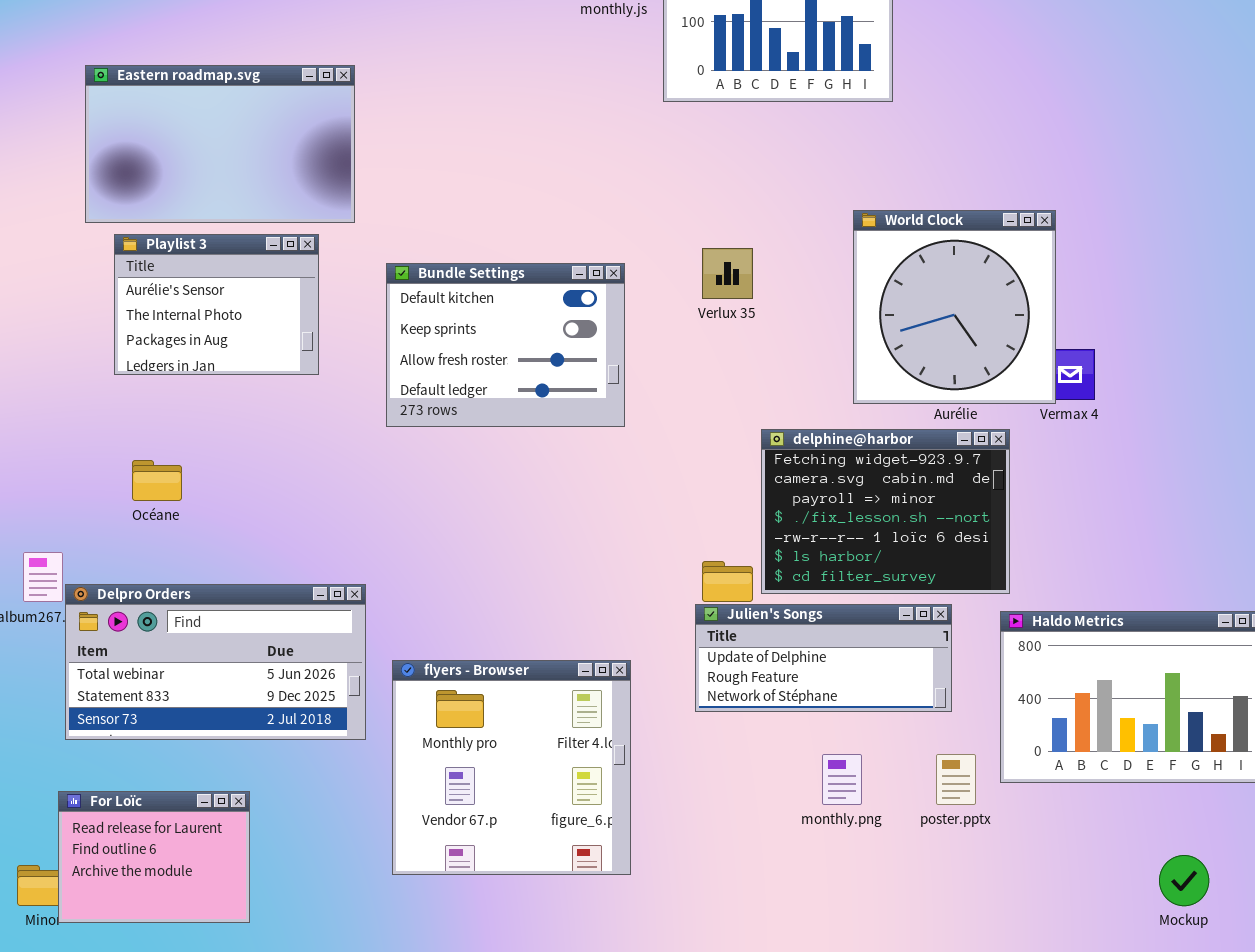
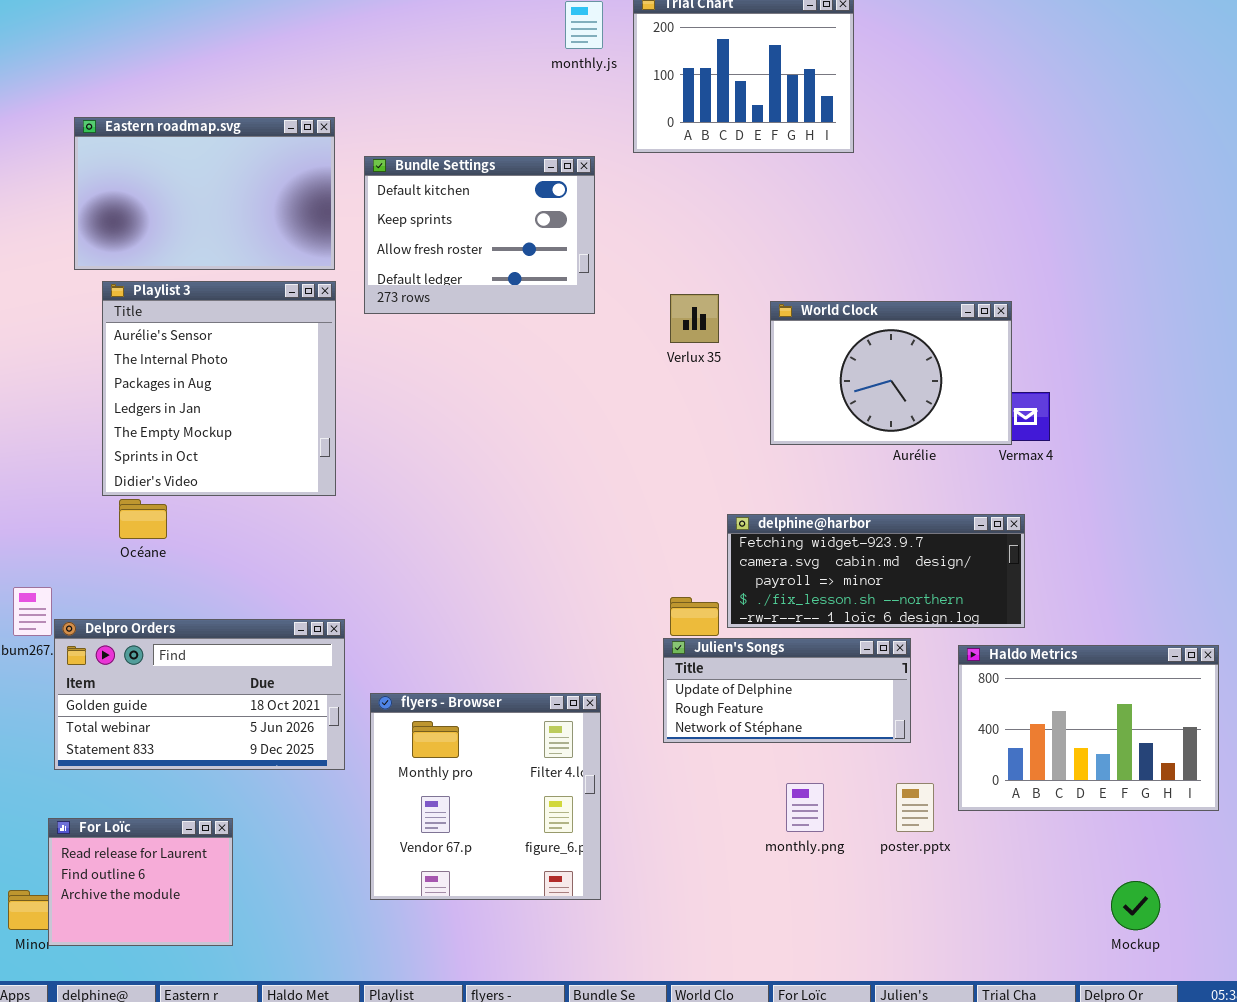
World Clock: [853,210,1056,404] -> [770,301,1012,445], resized
Playlist 3: [114,234,319,375] -> [102,281,336,496], resized
Bundle Settings: [386,263,625,427] -> [364,156,595,314], moved
delphine@harbor: [761,429,1010,594] -> [727,514,1025,628], resized
Delpro Orders: [65,584,366,740] -> [54,619,345,770], scrolled up 1 row

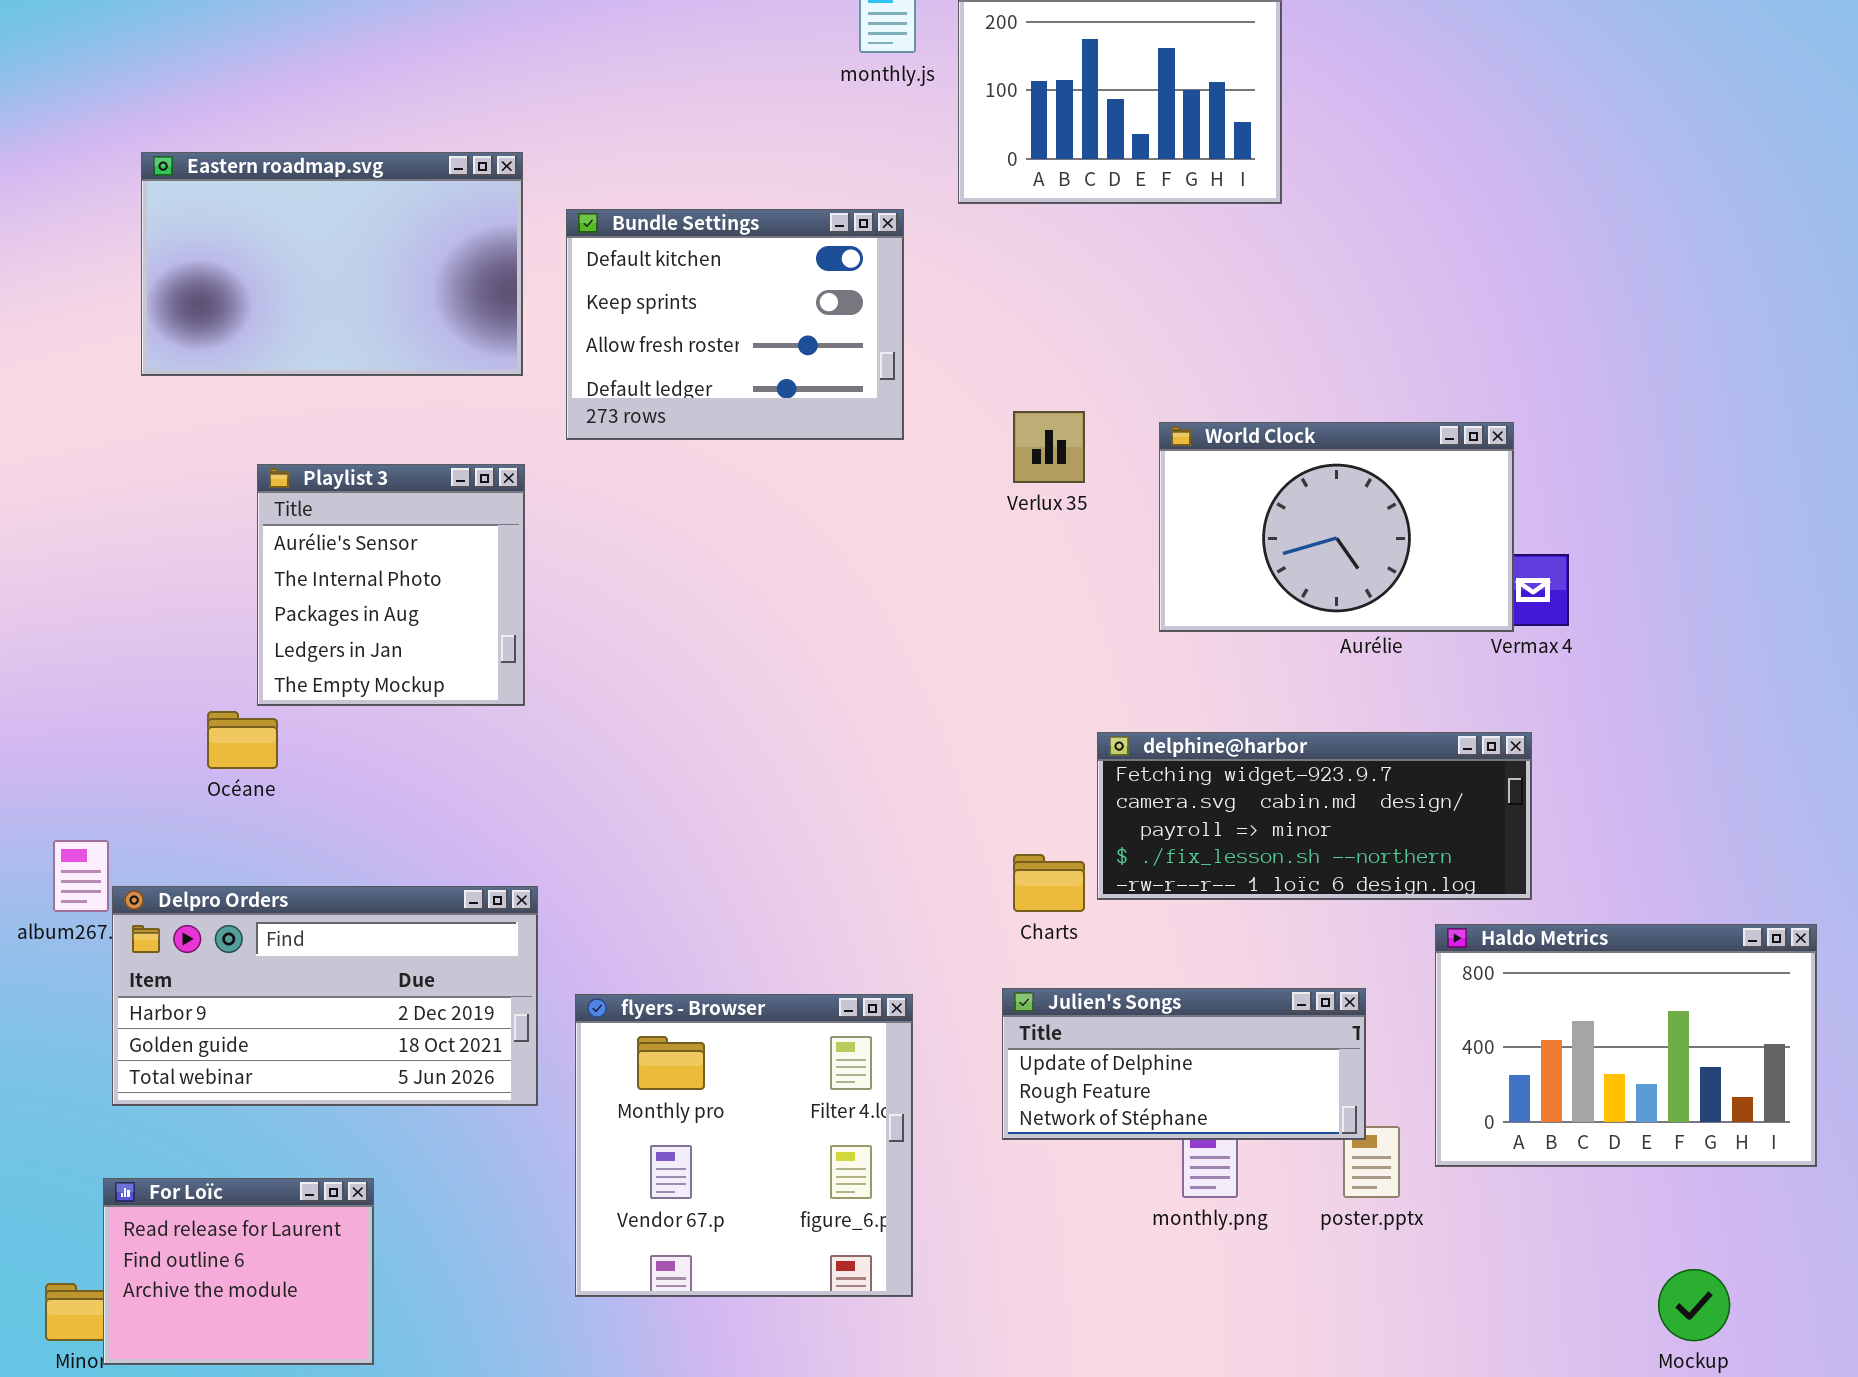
Playlist 3: [102,281,336,496] -> [257,464,525,706], resized
Delpro Orders: [54,619,345,770] -> [112,886,538,1106], scrolled up 1 row
Julien's Songs: [663,638,911,743] -> [1002,988,1366,1140], moved

